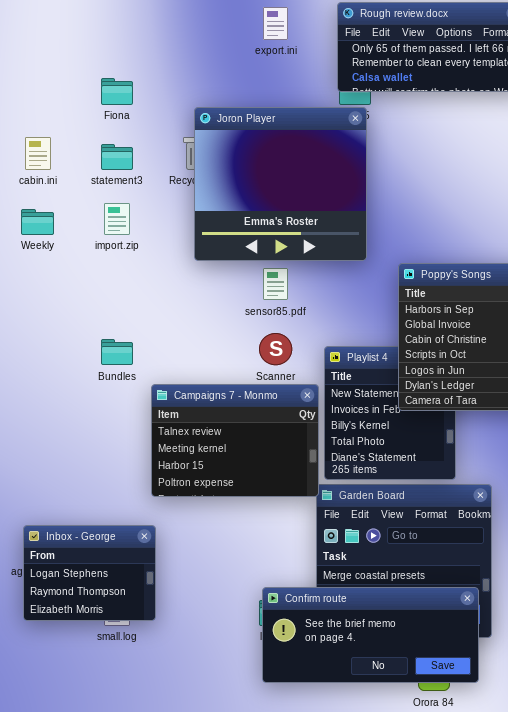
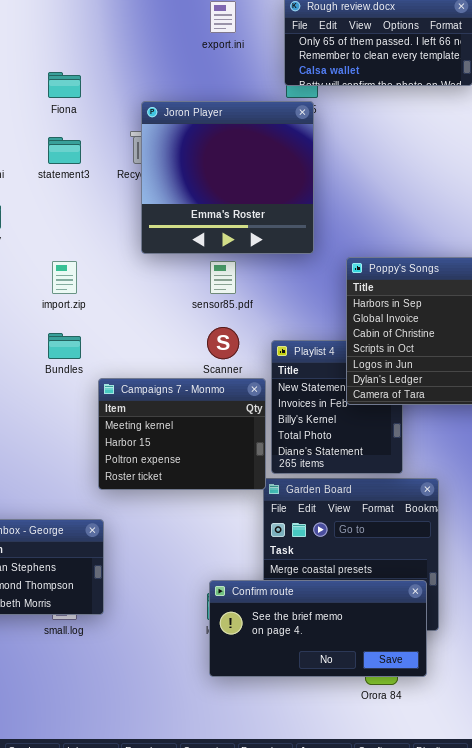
import.zip: [104,203,130,235] -> [52,261,77,294], moved
Campaigns 7 - Monmo: [151,384,319,497] -> [98,378,266,490], scrolled down 1 row

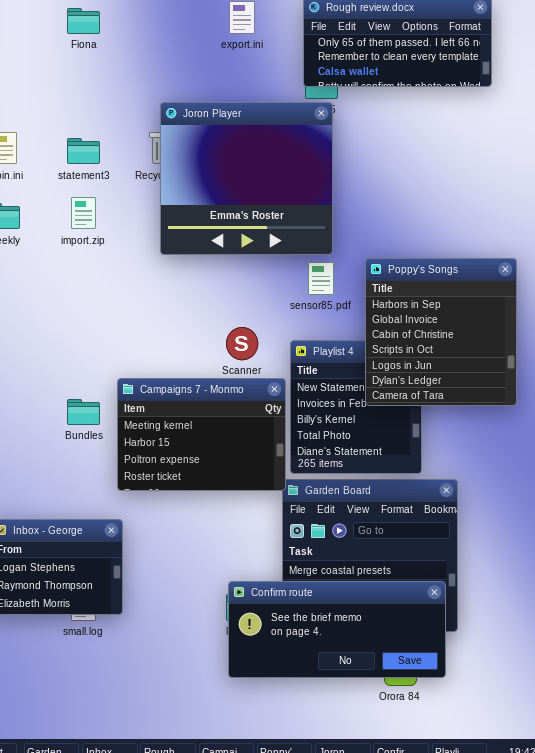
Fiona: [48,72,81,98] -> [67,8,100,34], moved
import.zip: [52,261,77,294] -> [71,197,96,229], moved
sensor85.pdf: [210,261,236,294] -> [308,262,334,295], moved
Bundles: [48,333,81,359] -> [67,399,100,425], moved

